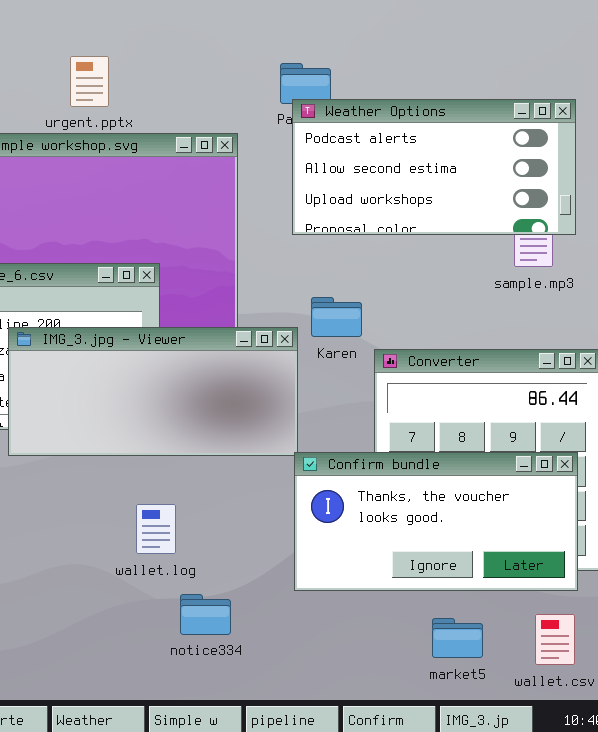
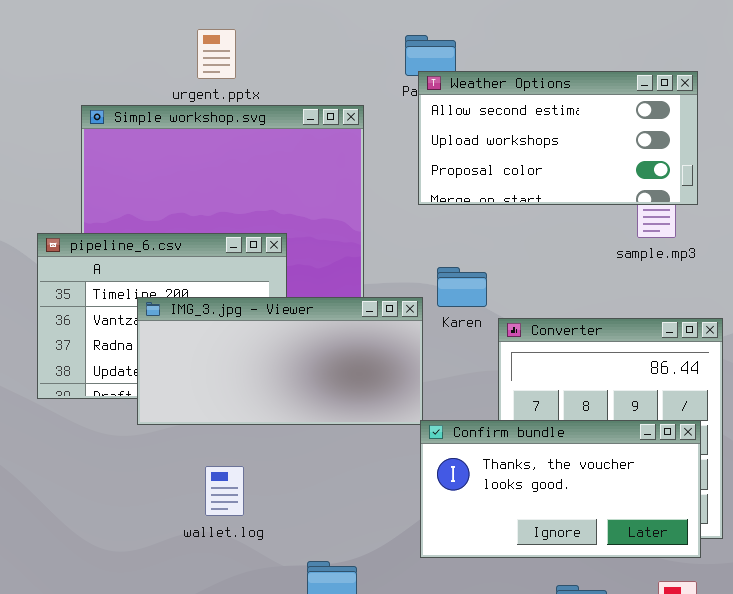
Weather Options: [292,99,576,235] -> [418,71,698,205], scrolled down 1 row
wallet.log: [136,504,176,554] -> [205,466,244,516], moved

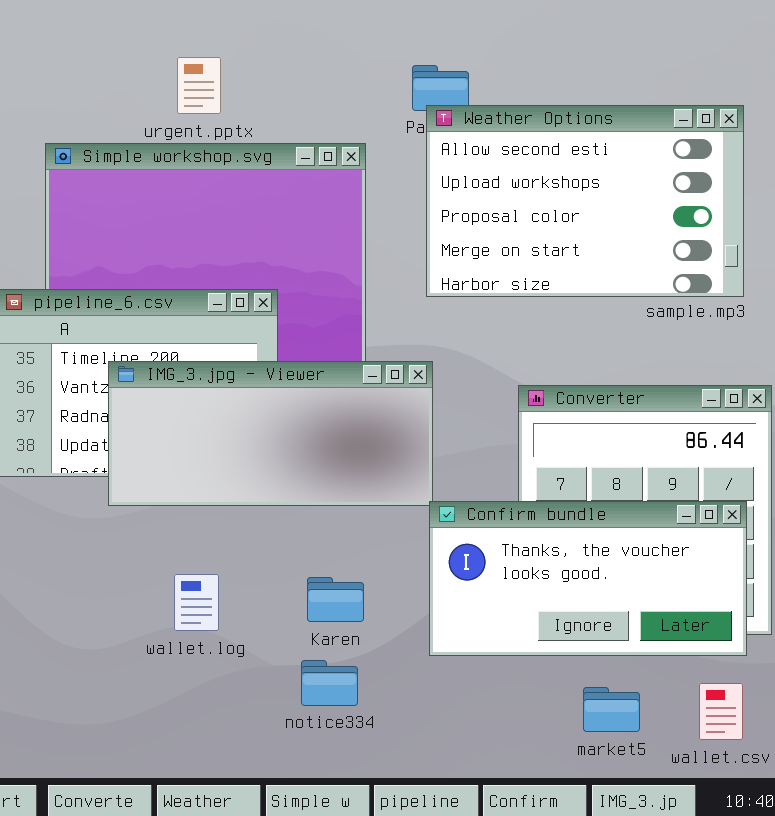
Weather Options: [418,71,698,205] -> [426,105,744,297], resized
Karen: [437,267,487,307] -> [307,577,364,622], moved
wallet.log: [205,466,244,516] -> [174,574,219,631], moved

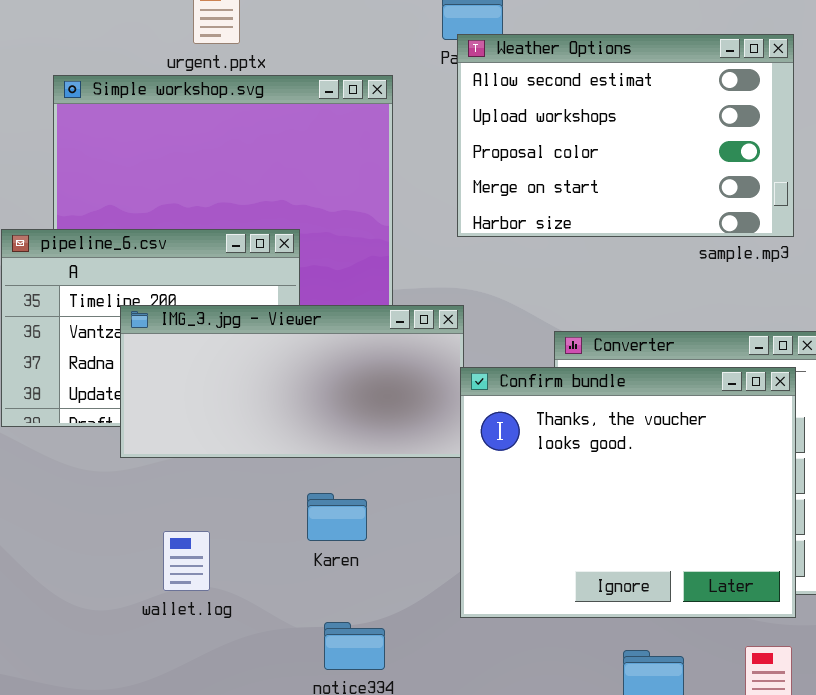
Confirm bundle: [429,501,747,656] -> [460,367,796,618], resized
wallet.log: [174,574,219,631] -> [163,531,210,591], moved
Karen: [307,577,364,622] -> [307,493,367,541], moved

